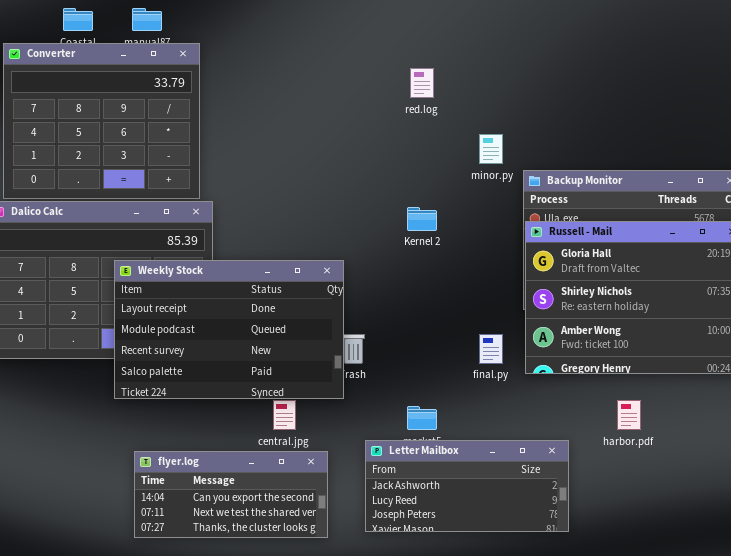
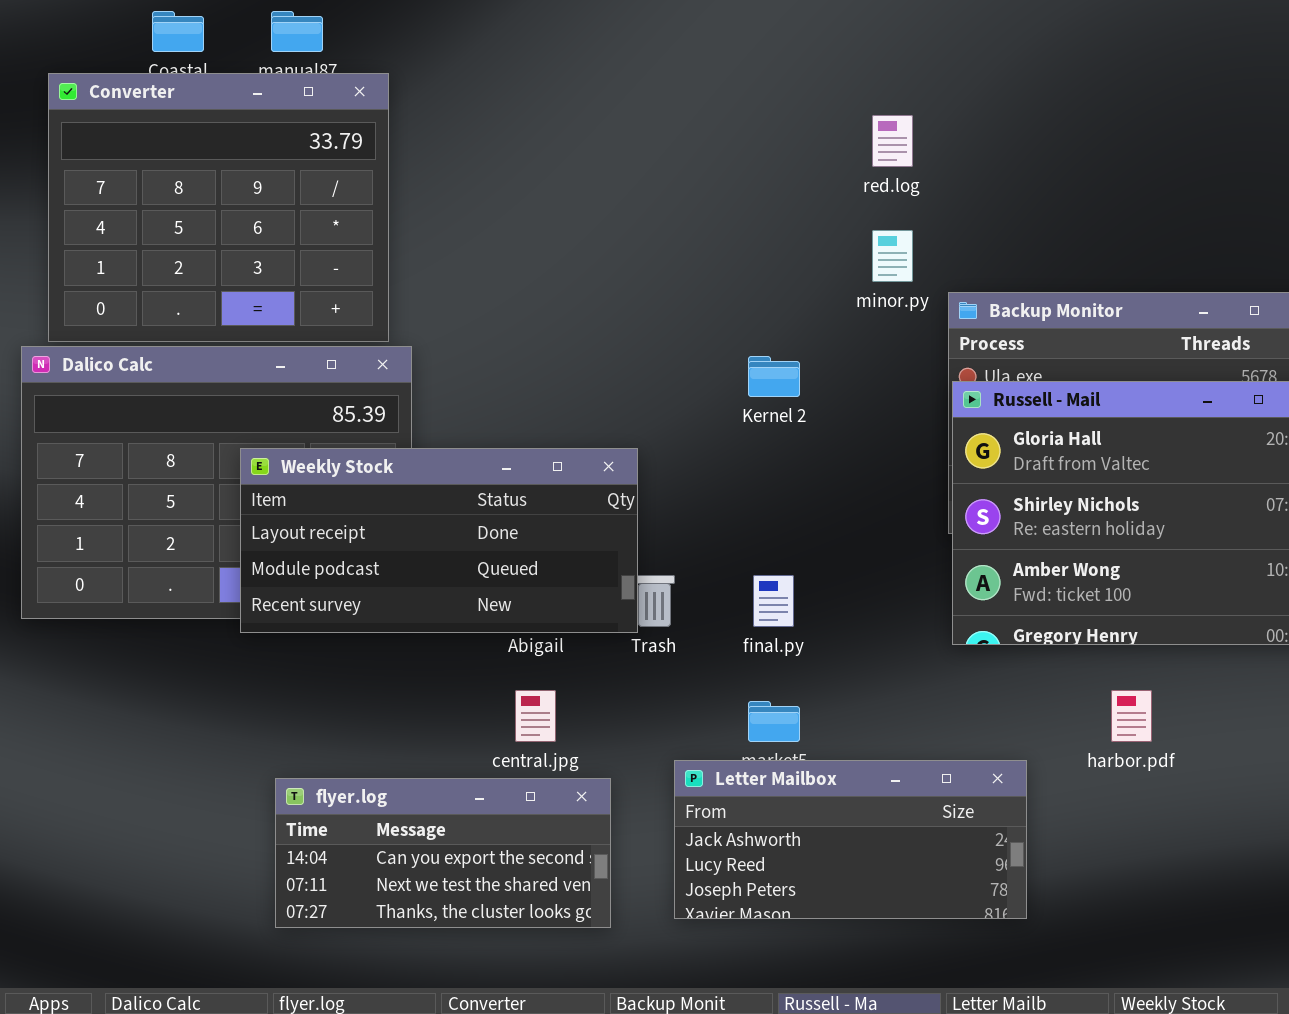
red.log: [410,68,434,98] -> [872,115,913,167], moved
Weekly Stock: [114,260,344,399] -> [240,448,638,633], resized
final.py: [479,334,503,364] -> [753,575,794,627], moved

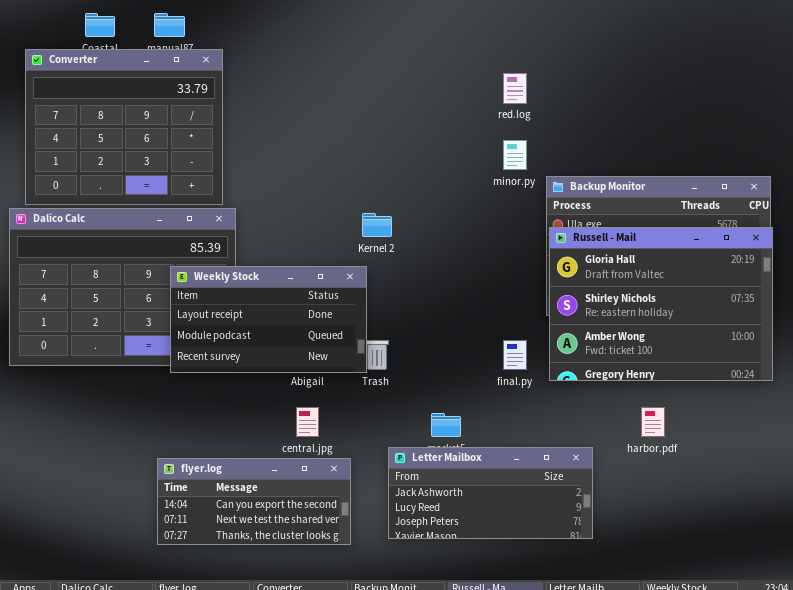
Kernel 2: [748,356,800,397] -> [362,213,392,237], moved
Weekly Stock: [240,448,638,633] -> [170,266,367,373], resized
final.py: [753,575,794,627] -> [503,340,527,370], moved

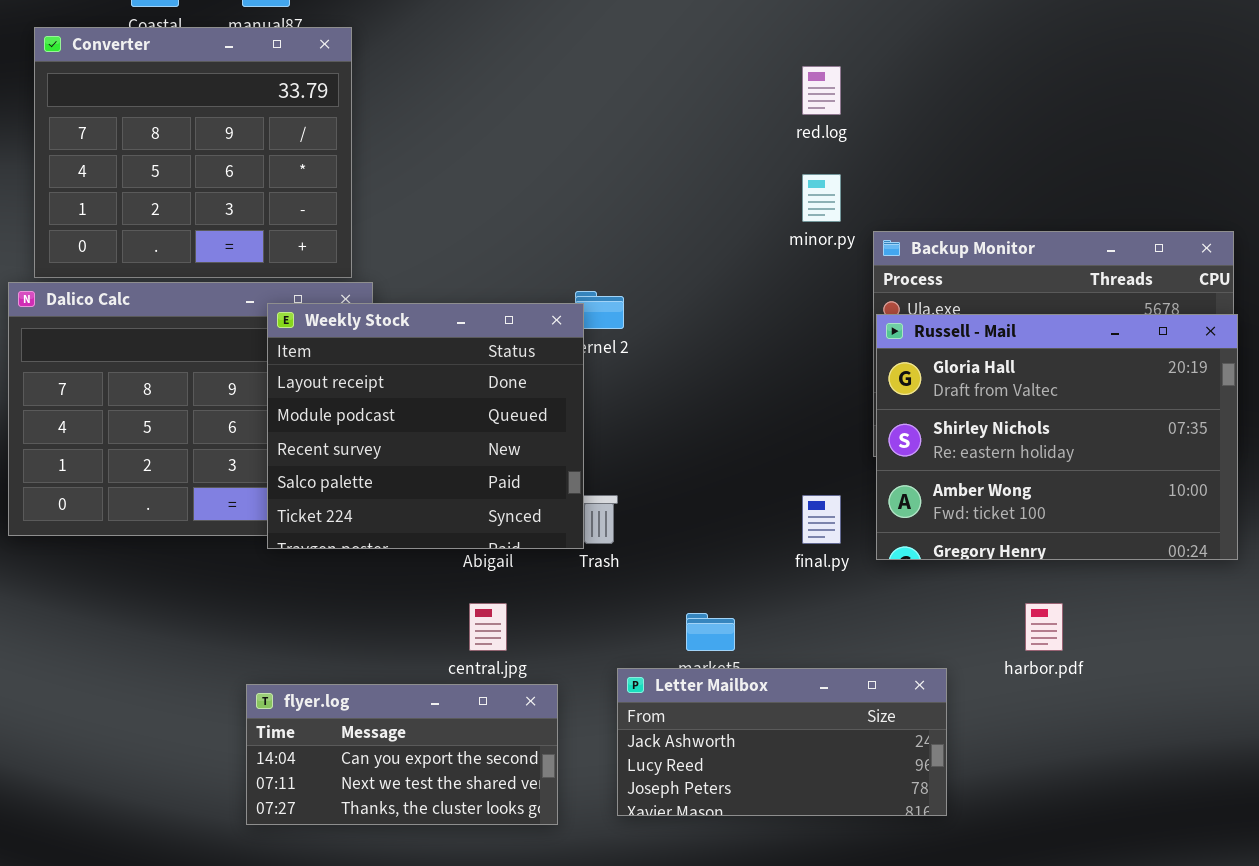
Weekly Stock: [170,266,367,373] -> [267,303,584,549], resized

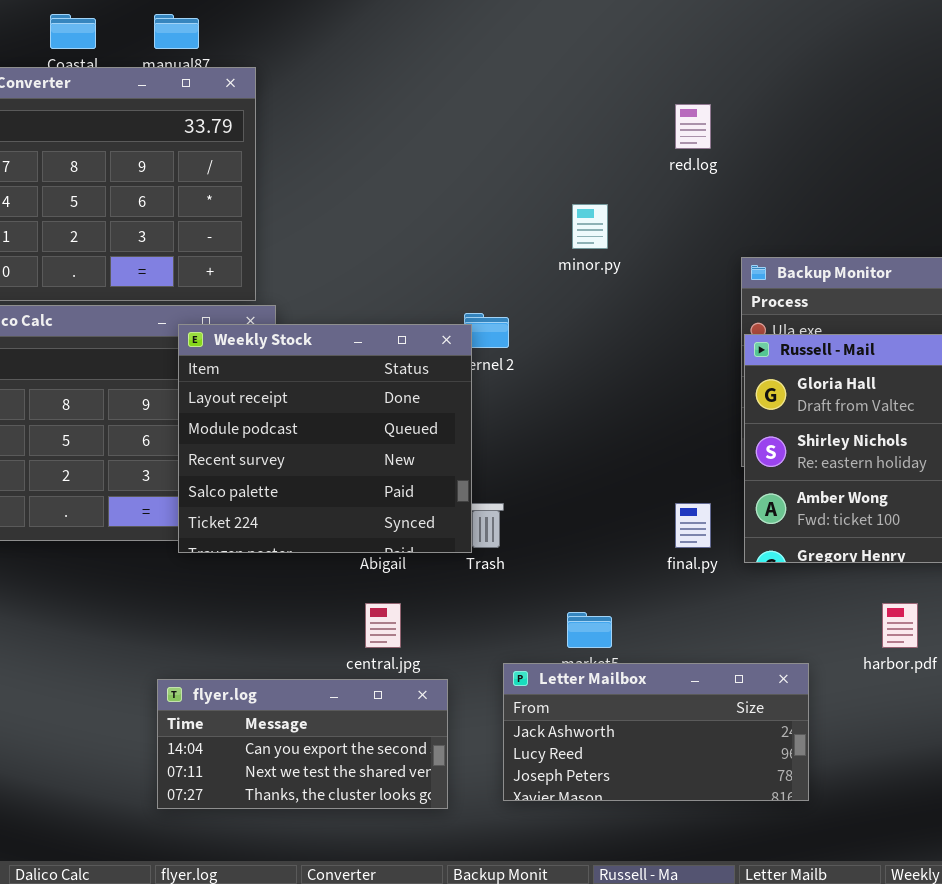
minor.py: [802,174,841,222] -> [572,204,608,249], moved

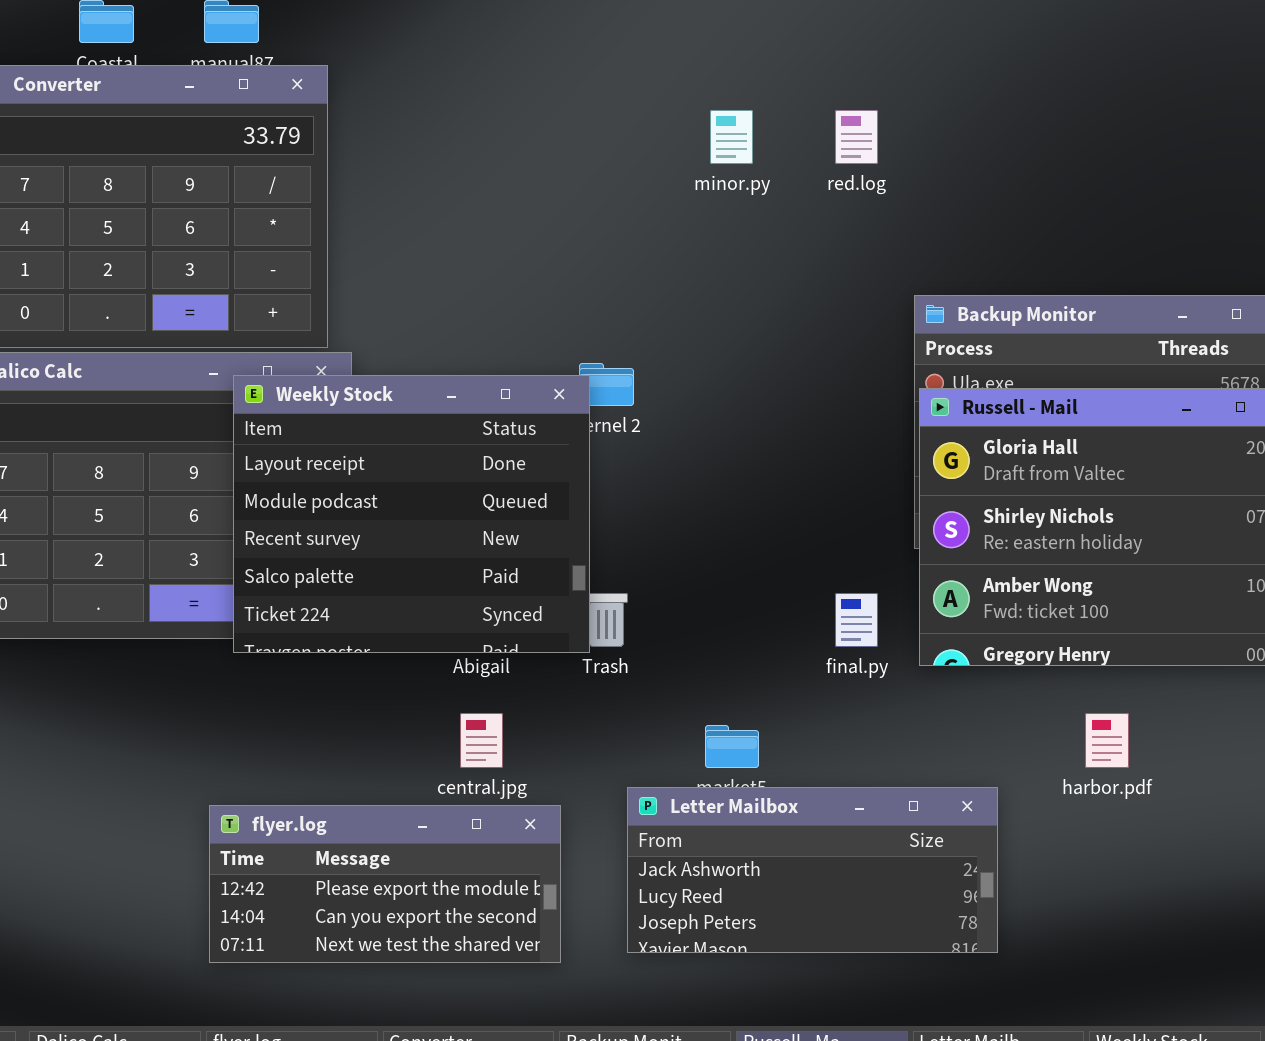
minor.py: [572,204,608,249] -> [710,110,753,164], moved
flyer.log: [157,679,448,809] -> [209,805,561,963], scrolled up 1 row

